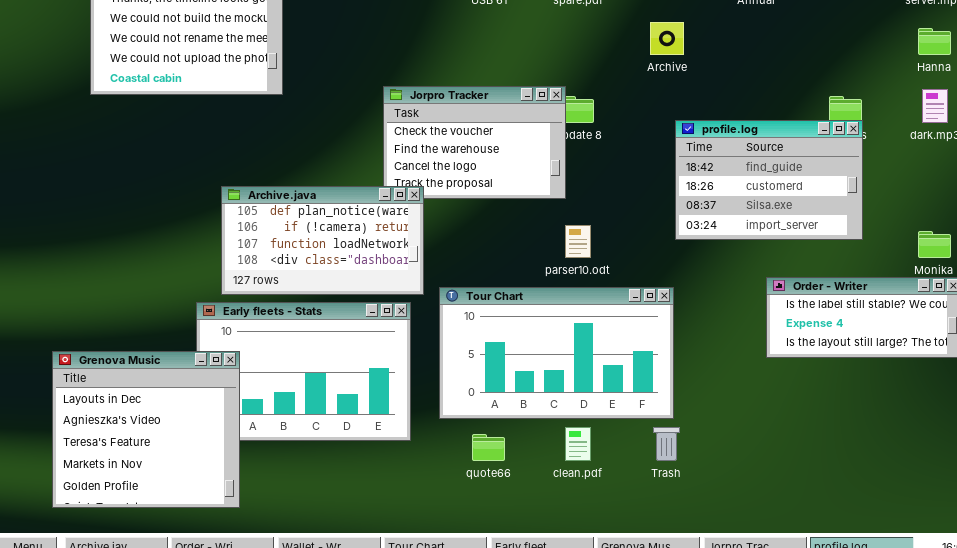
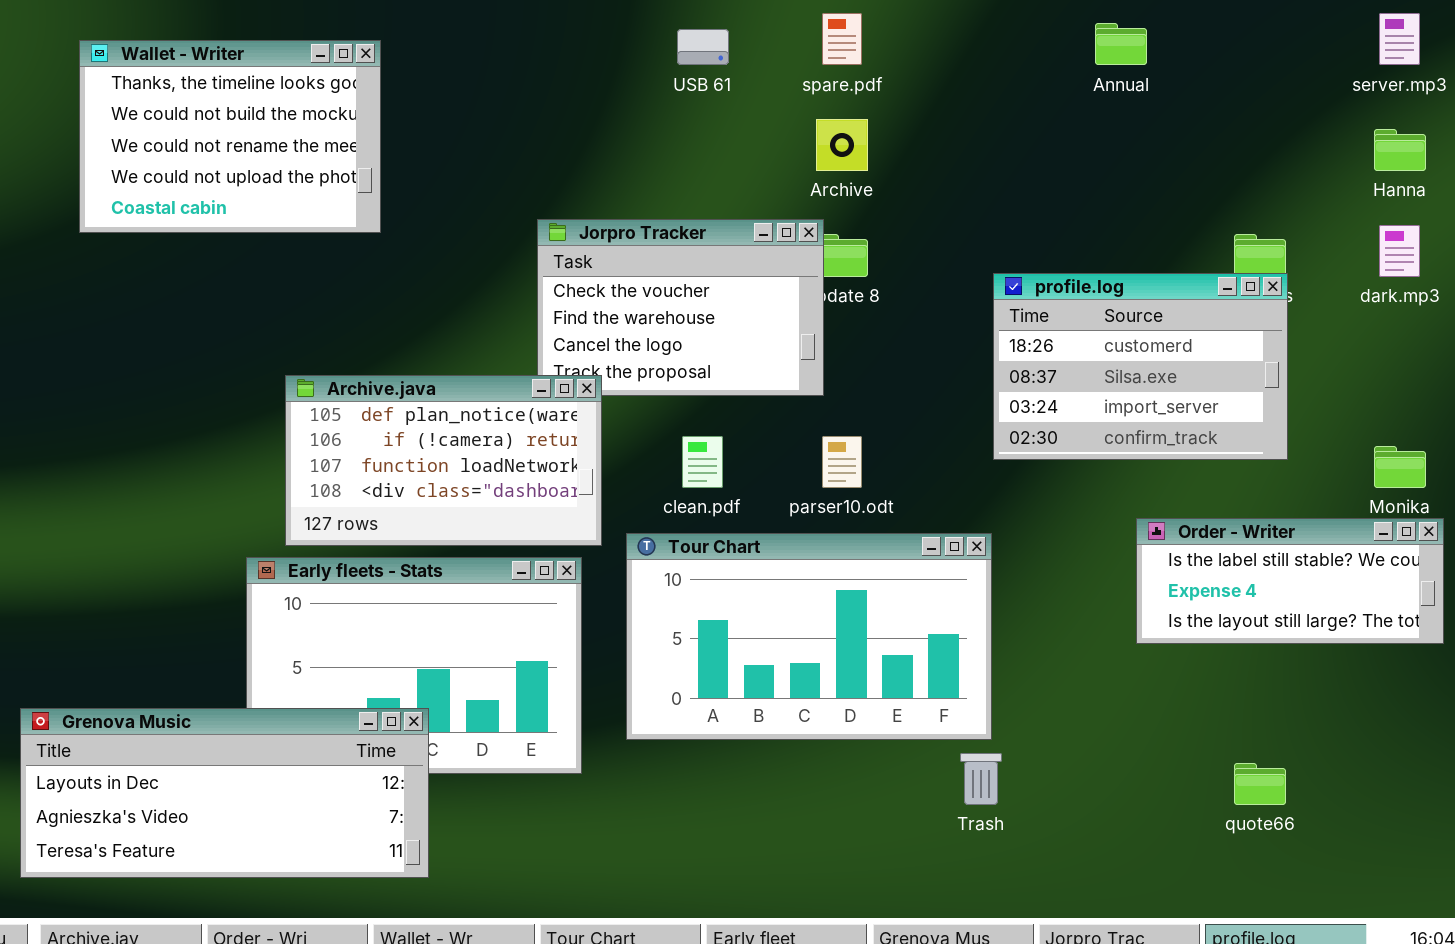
Archive: [650,22,684,55] -> [816,119,868,171], moved
profile.log: [675,120,863,240] -> [993,273,1288,460], scrolled down 1 row
Grenova Music: [52,351,240,508] -> [20,708,429,878], resized
clean.pdf: [565,427,591,461] -> [682,436,723,488], moved
quote66: [472,434,505,461] -> [1234,763,1286,805], moved

